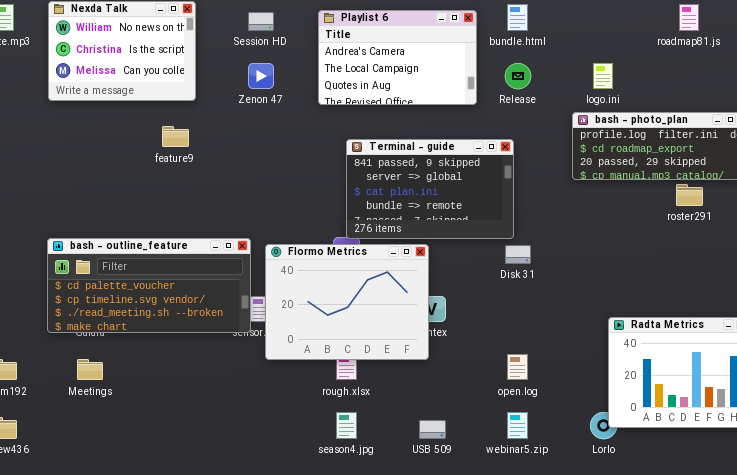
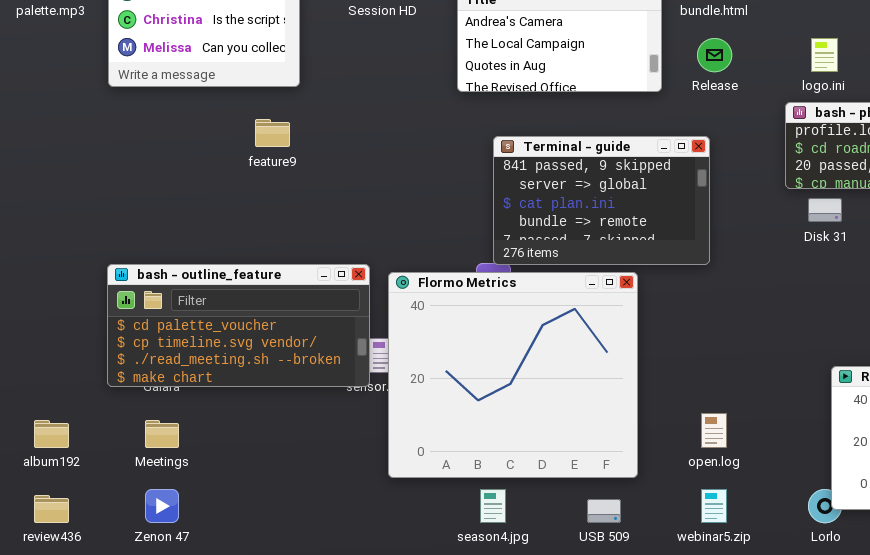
Zenon 47: [248,63,274,89] -> [145,489,179,523], moved
Flormo Metrics: [265,244,429,360] -> [388,272,638,478], resized
Disk 31: [505,245,531,264] -> [808,198,842,222], moved

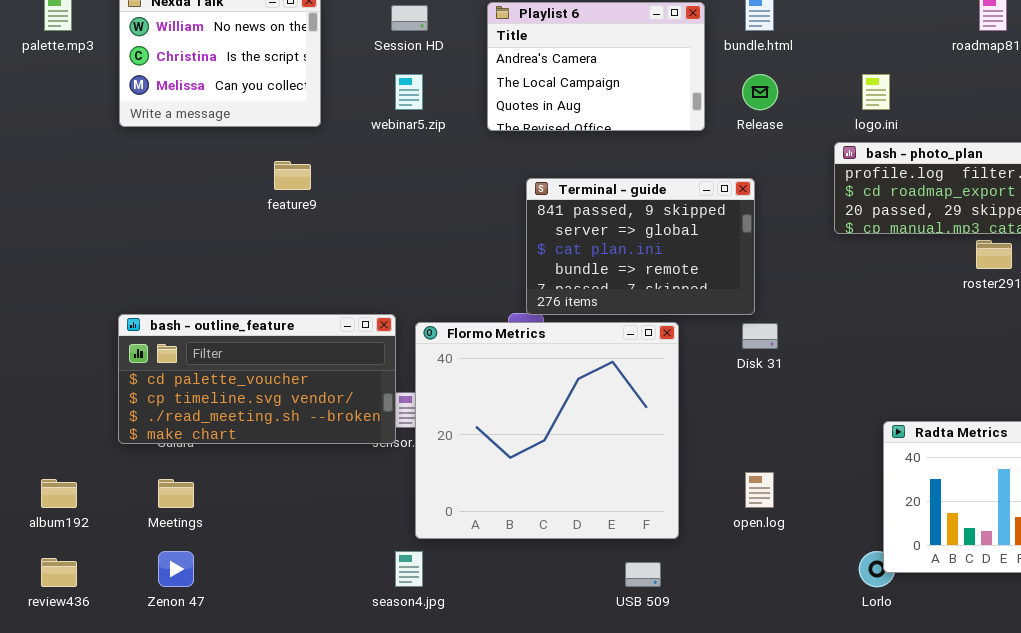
Disk 31: [808,198,842,222] -> [742,323,778,349], moved
season4.jpg: [480,489,506,523] -> [395,551,423,587], moved
webinar5.zip: [701,489,727,523] -> [395,74,423,110], moved

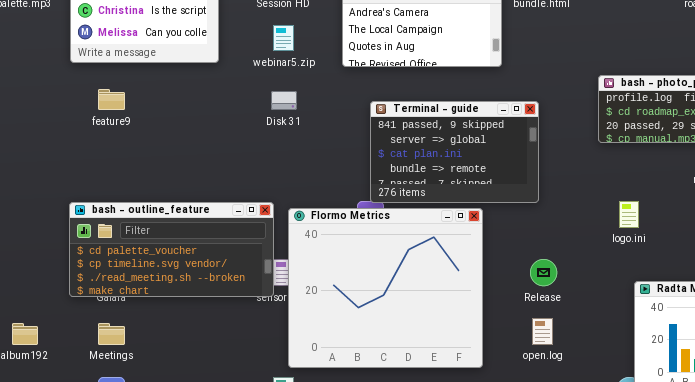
Release: [742,74,778,110] -> [530,259,557,286], moved
logo.ini: [862,74,890,110] -> [619,201,639,228], moved
feature9: [274,161,311,190] -> [98,89,125,110], moved
Disk 31: [742,323,778,349] -> [271,91,297,110], moved

